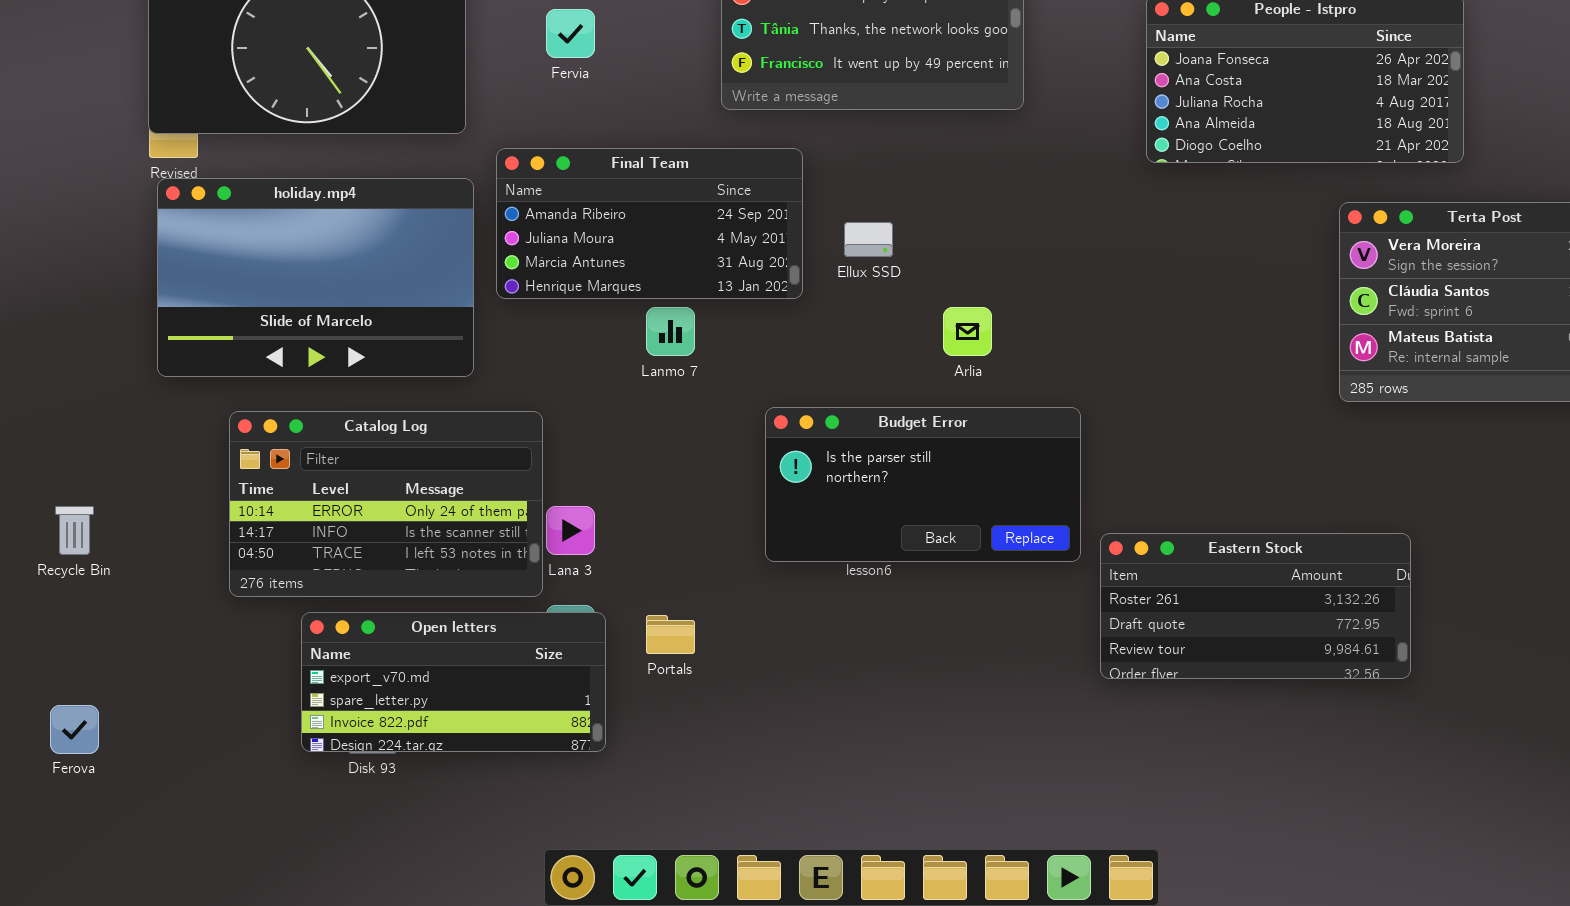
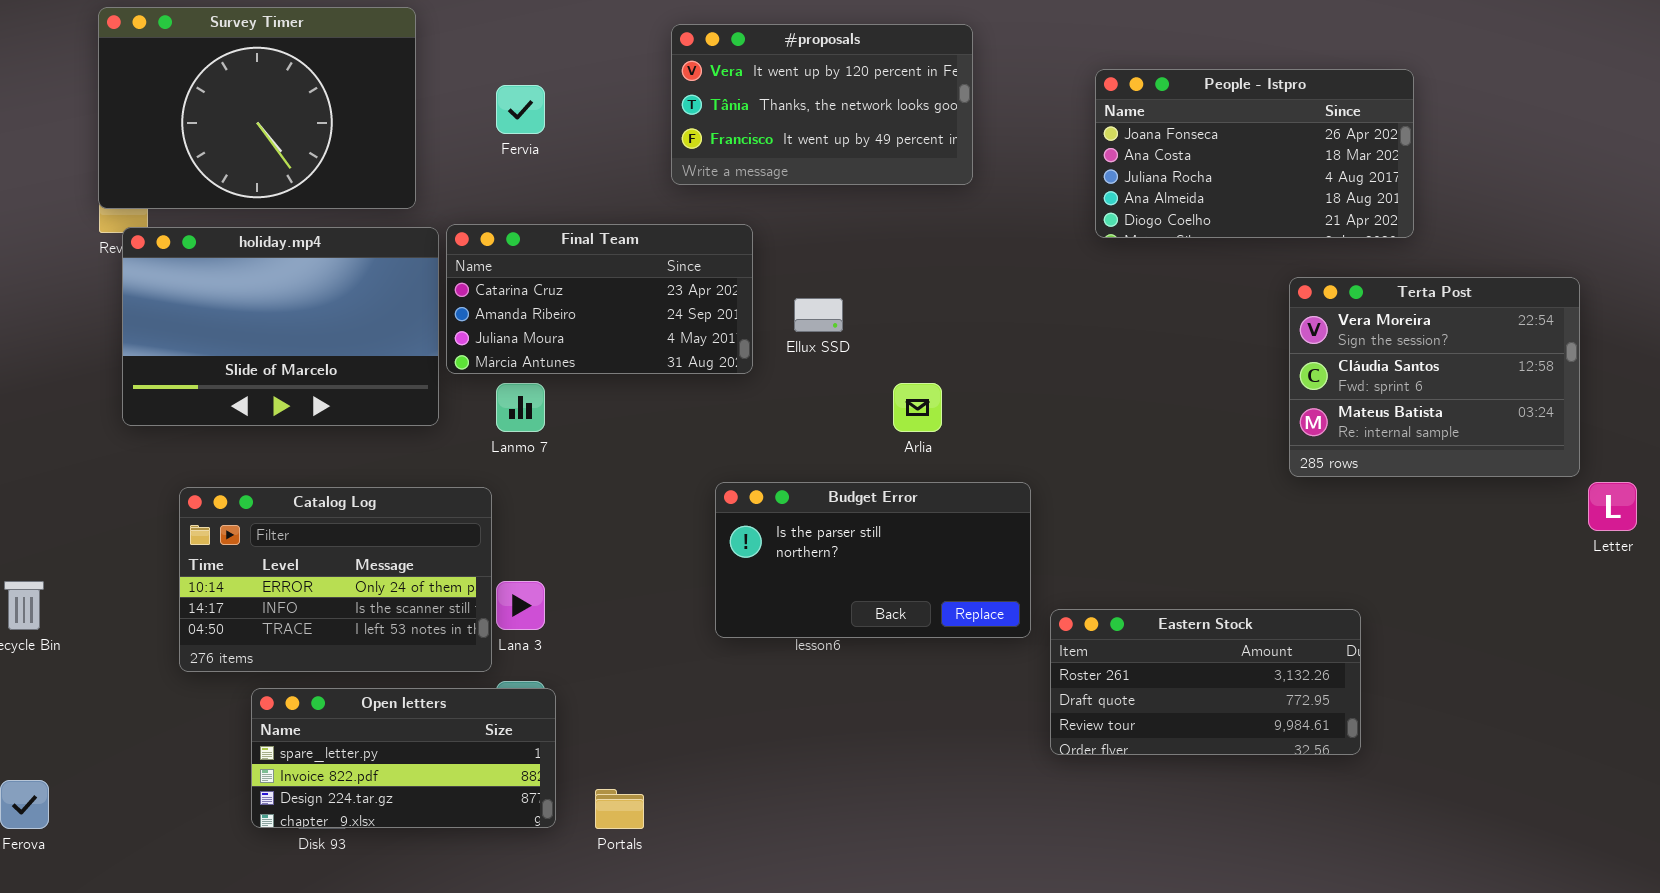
Final Team: [496,148,803,299] -> [446,224,753,374], scrolled up 1 row
holiday.mp4: [157,178,474,377] -> [122,227,439,426], moved
Lanmo 7: [646,307,695,356] -> [496,383,545,432], moved
Open letters: [301,612,606,752] -> [251,688,556,828], scrolled down 1 row
Portals: [646,615,695,654] -> [595,789,644,829], moved

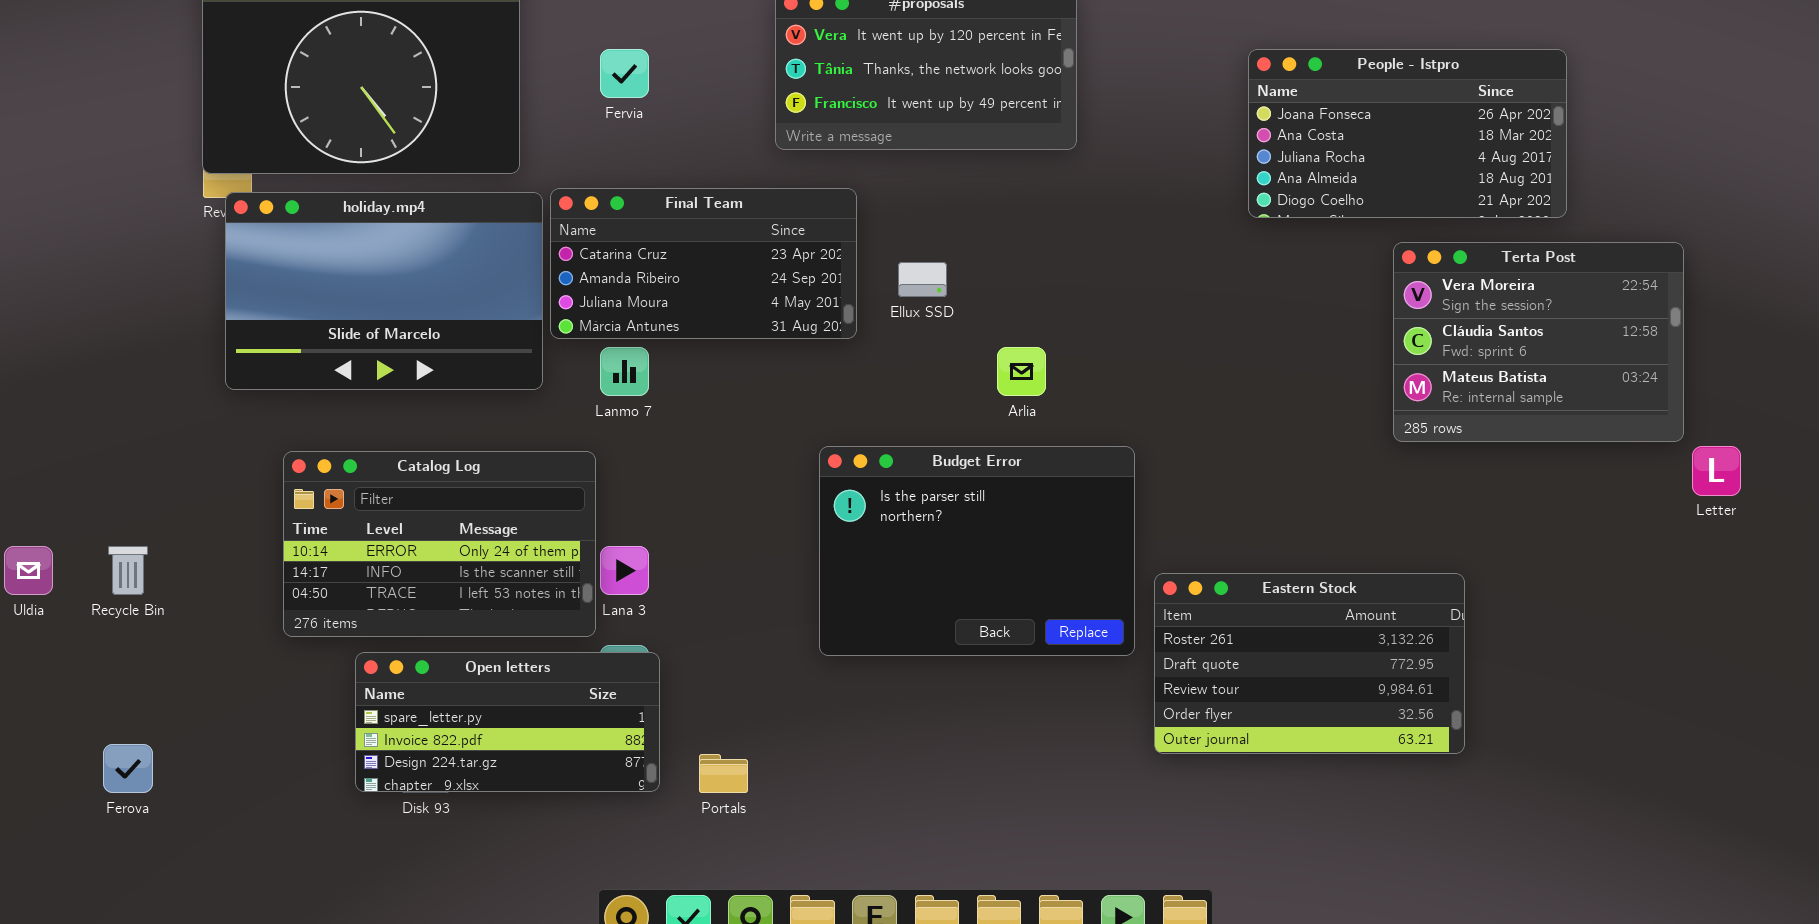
People - Istpro: [1095,69,1414,238] -> [1248,49,1567,218], moved
Budget Error: [715,482,1031,638] -> [819,446,1135,656], resized
Eastern Stock: [1050,609,1361,755] -> [1154,573,1465,754], resized

